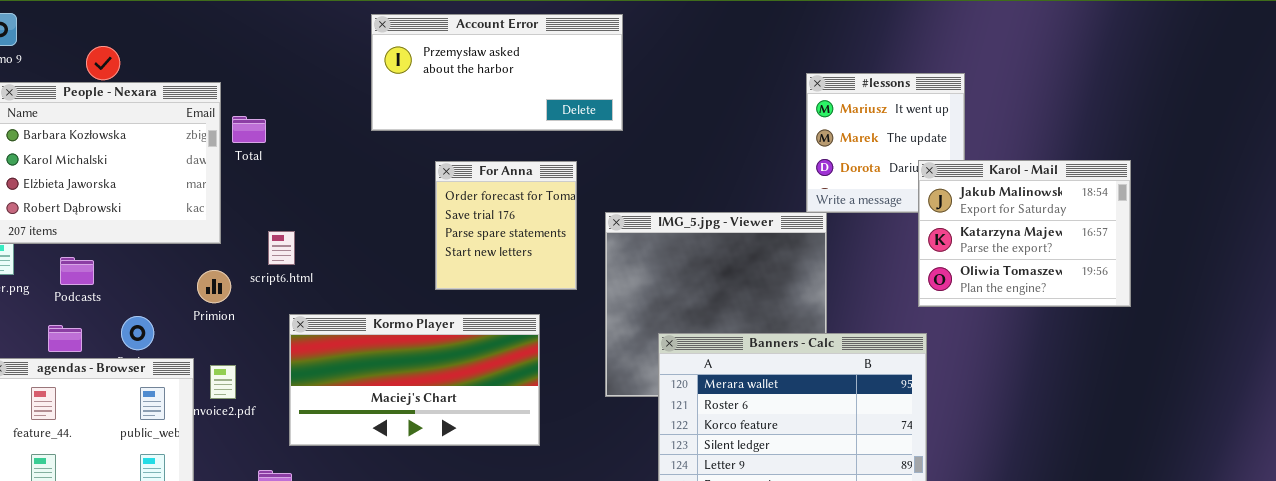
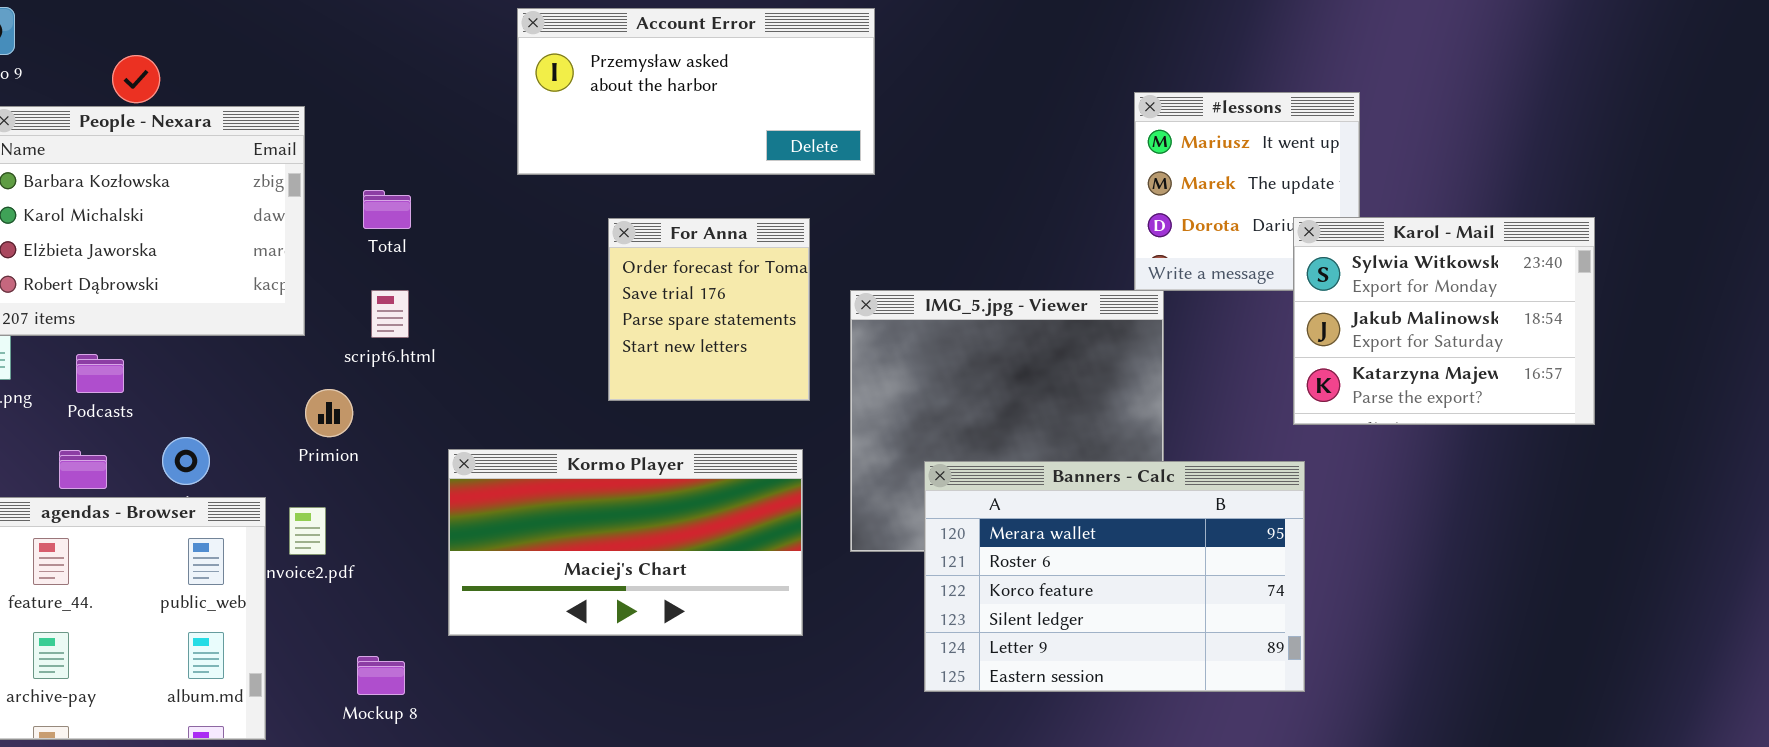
Total: [232,116,266,143] -> [363,190,411,229], moved
Karol - Mail: [918,160,1131,307] -> [1293,217,1595,425], scrolled up 1 row
script6.html: [268,231,295,265] -> [371,290,409,338], moved
Primion: [197,270,231,303] -> [305,389,353,437], moved
Kormo Player: [289,314,540,446] -> [448,449,803,636], moved

